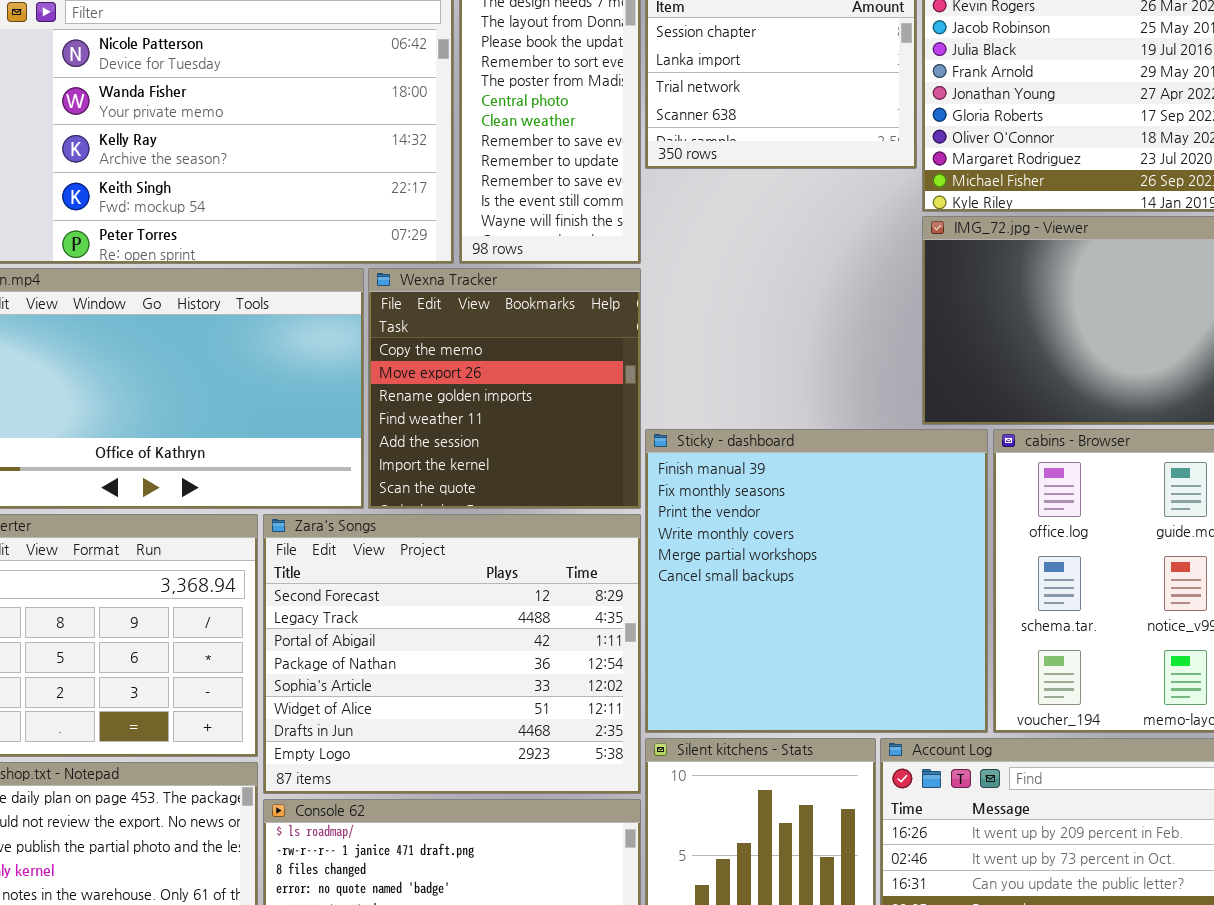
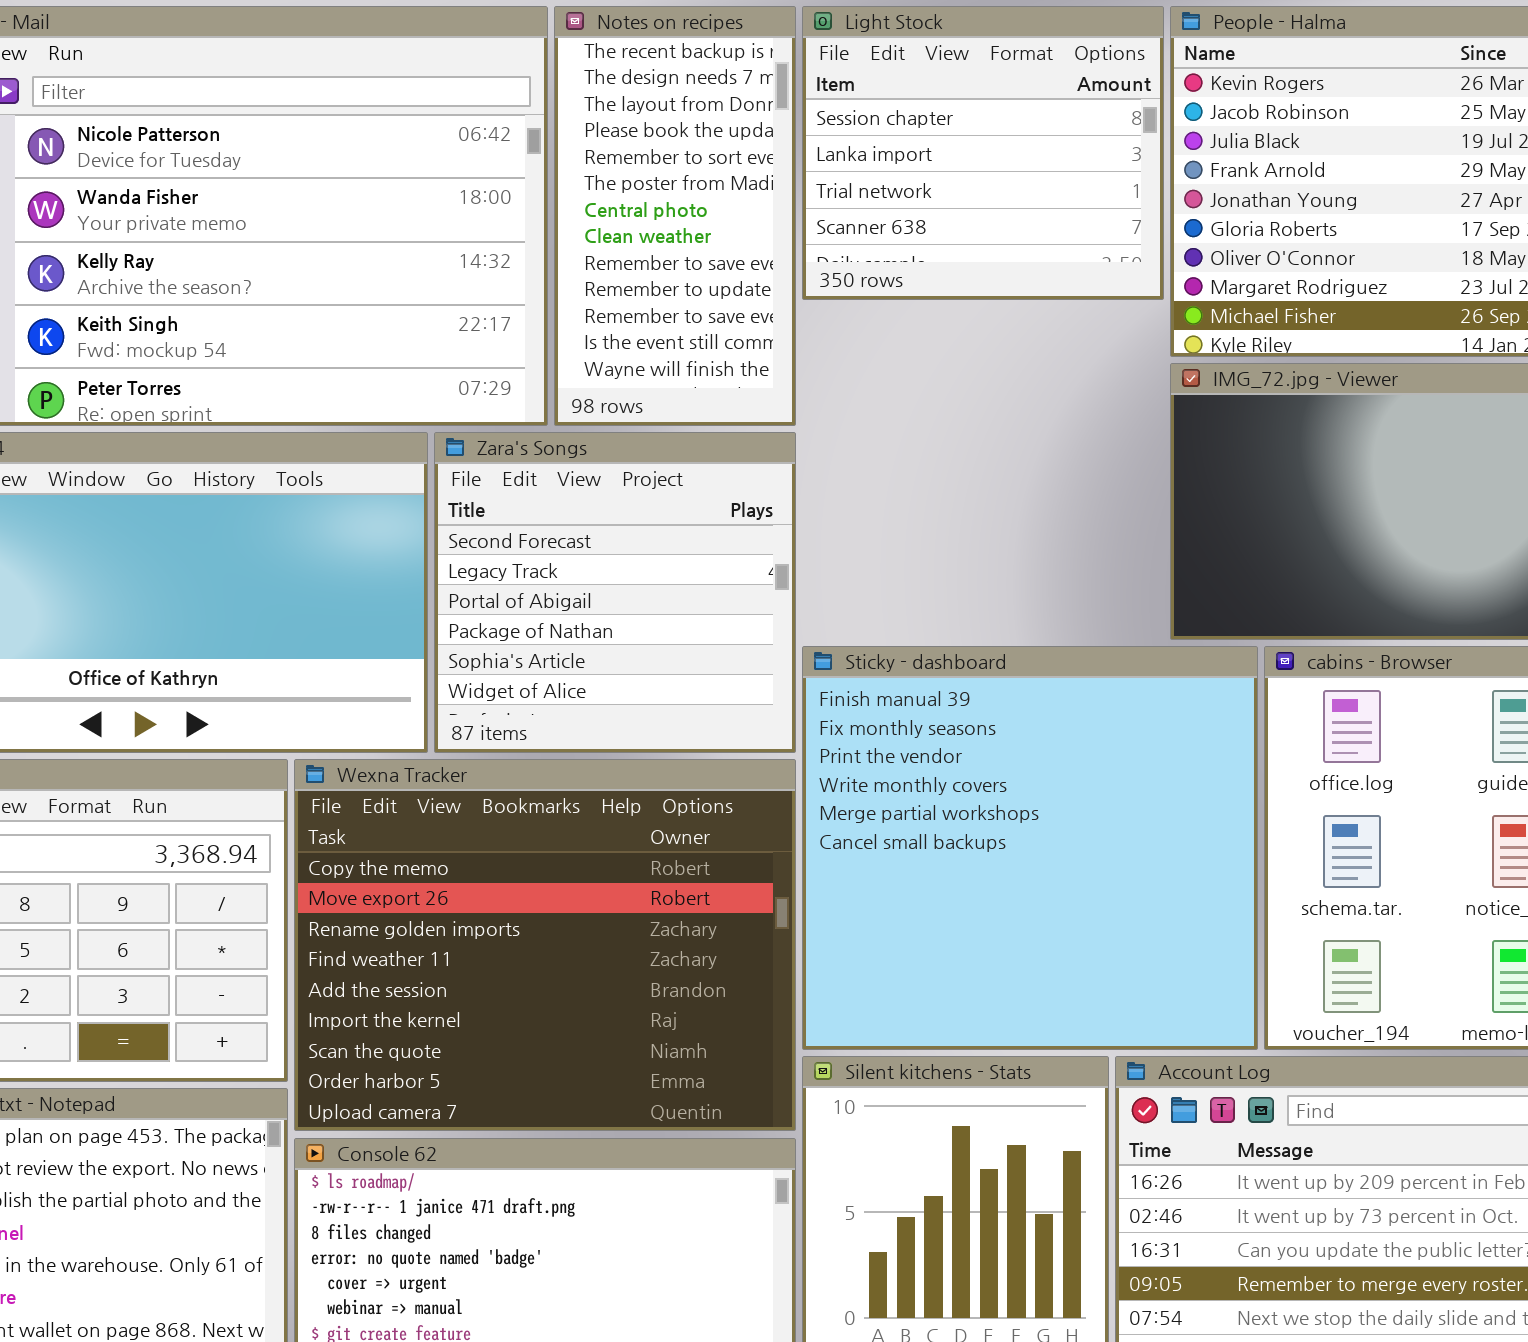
Wexna Tracker: [368,268,641,509] -> [294,759,796,1131], moved, resized
Zara's Songs: [263,514,641,794] -> [434,432,796,753], moved, resized

